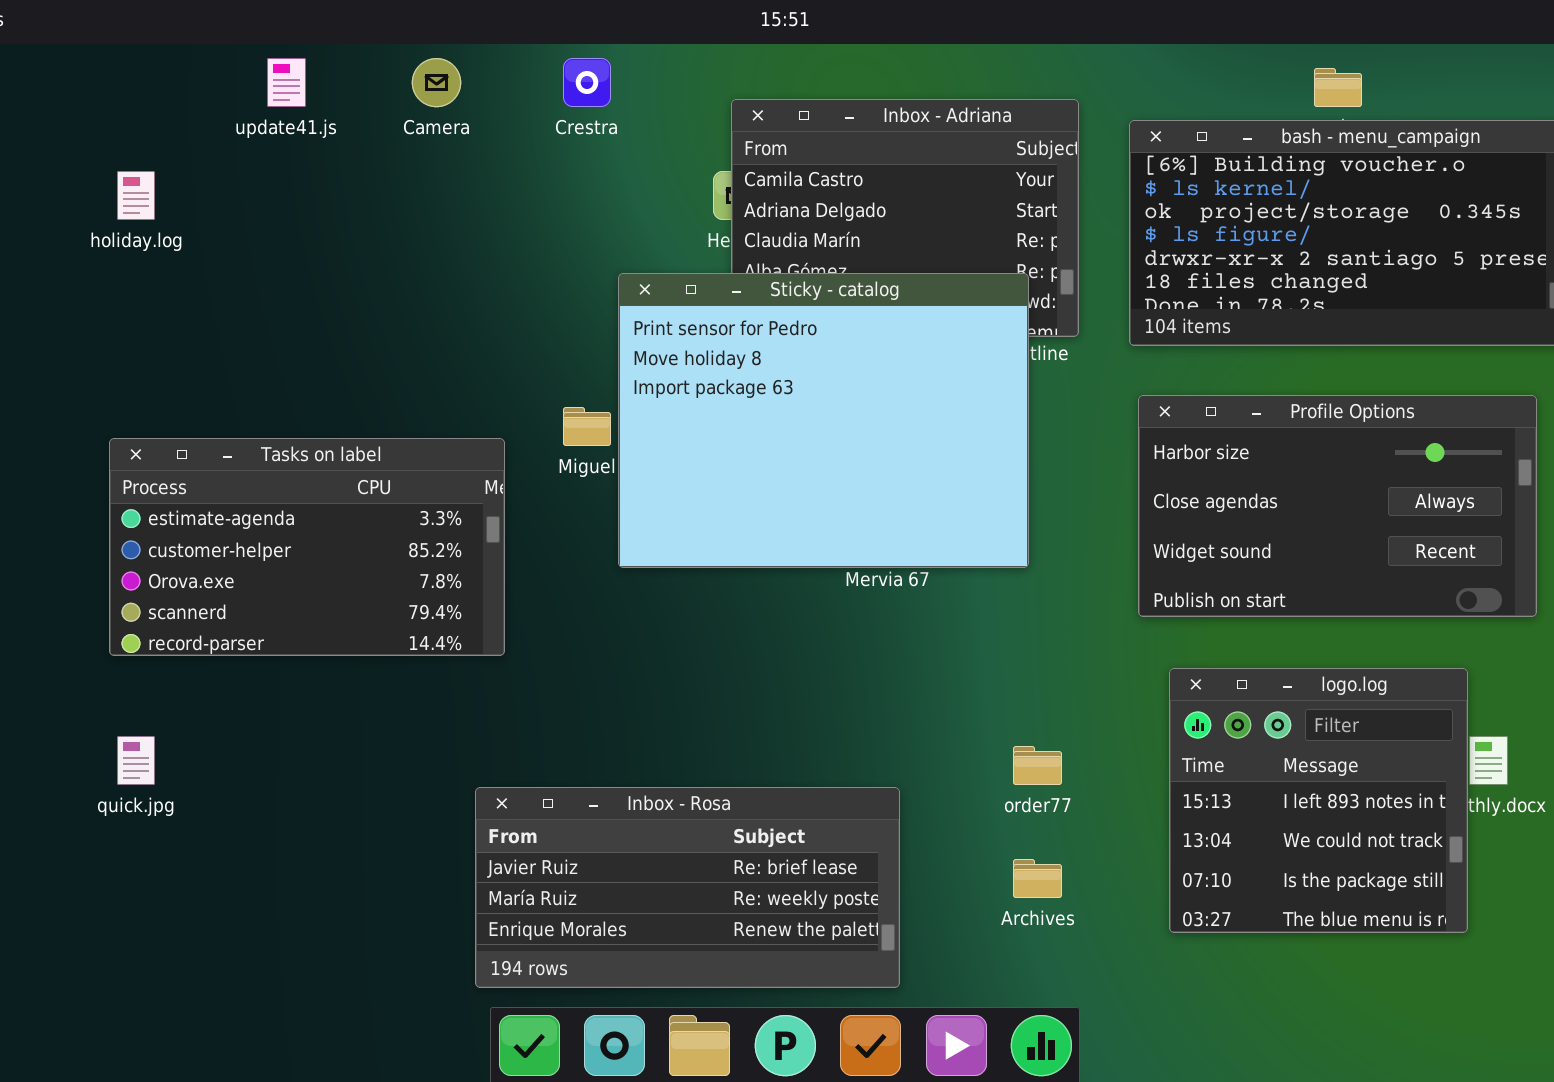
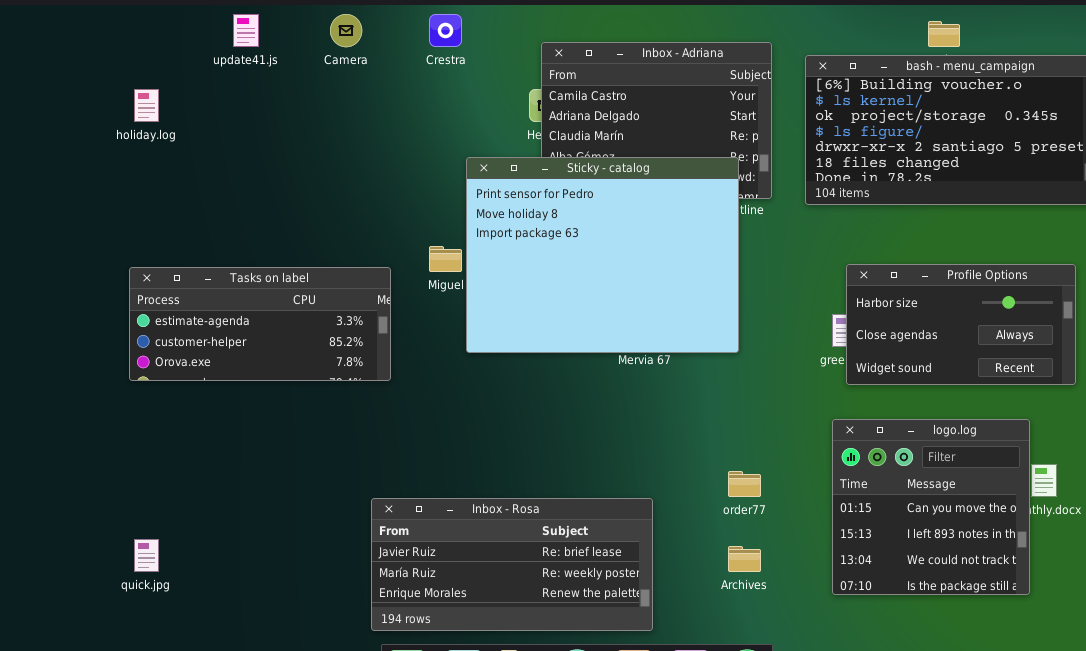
Profile Options: [1138,395,1537,617] -> [846,264,1076,385], resized
Tasks on label: [109,438,505,656] -> [129,267,391,381], resized
logo.log: [1169,668,1468,933] -> [832,419,1030,595], scrolled up 1 row
quick.jpg: [117,736,155,785] -> [134,539,159,572], moved

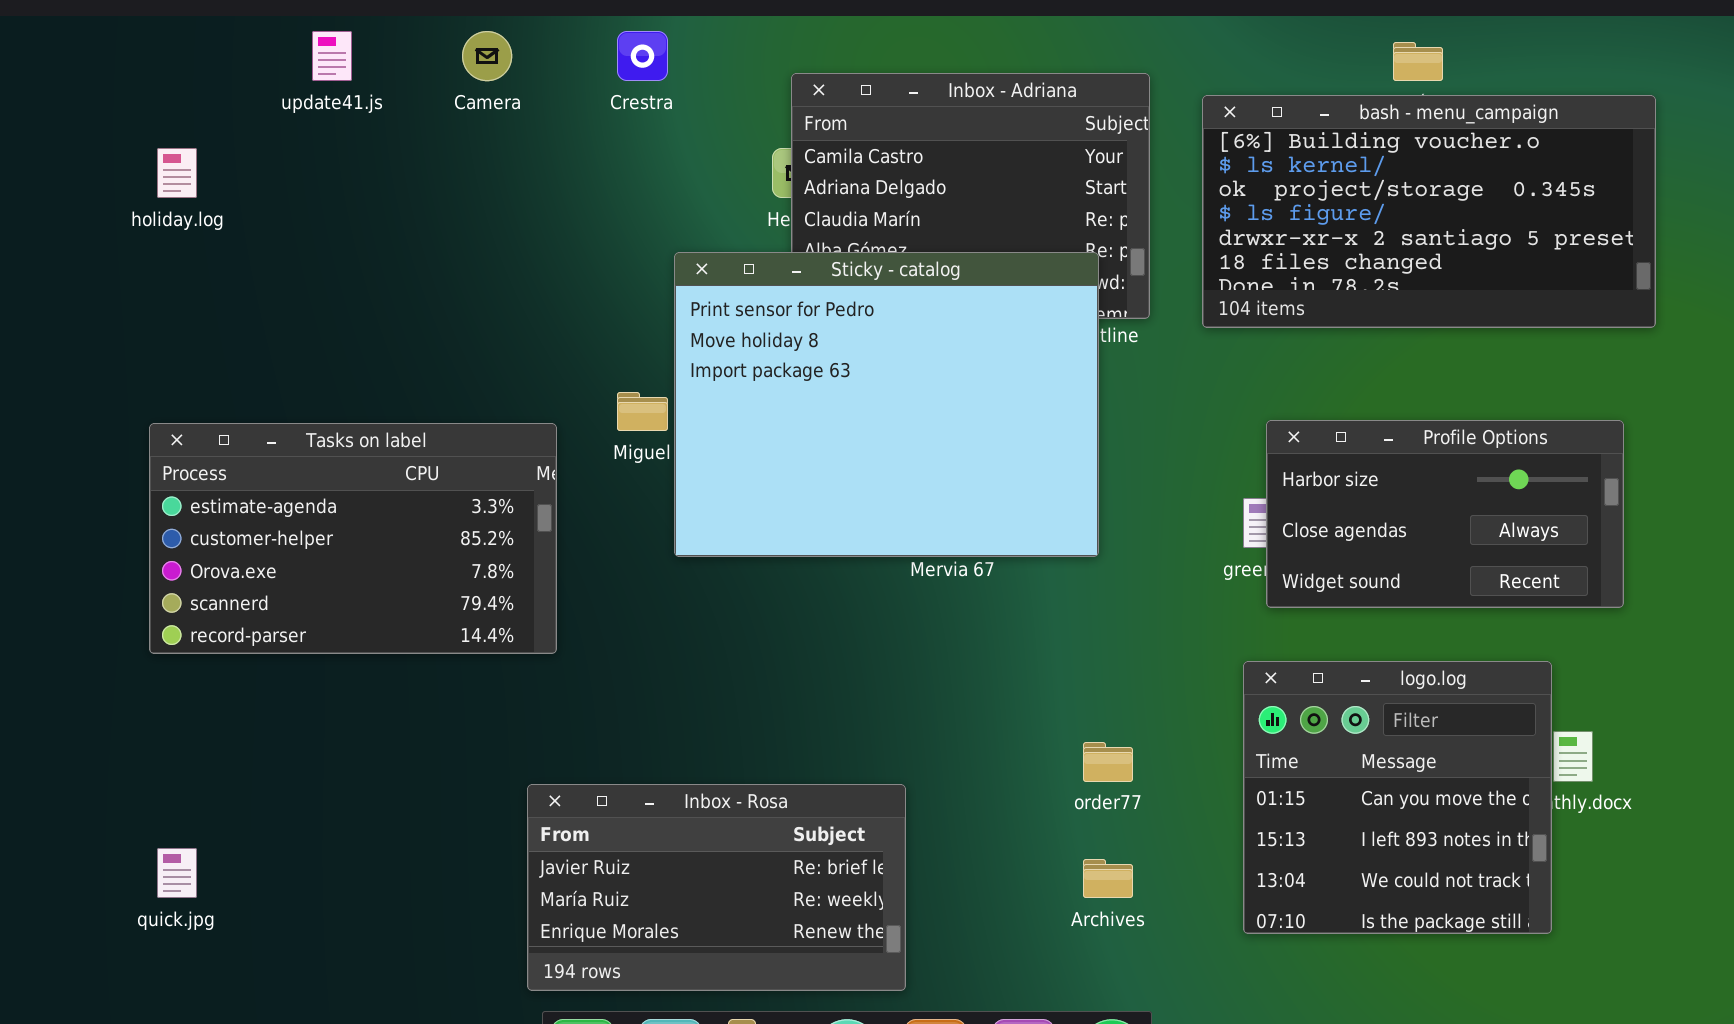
Tasks on label: [129,267,391,381] -> [149,423,557,654], resized
Inbox - Rosa: [371,498,653,631] -> [527,784,906,991], resized

